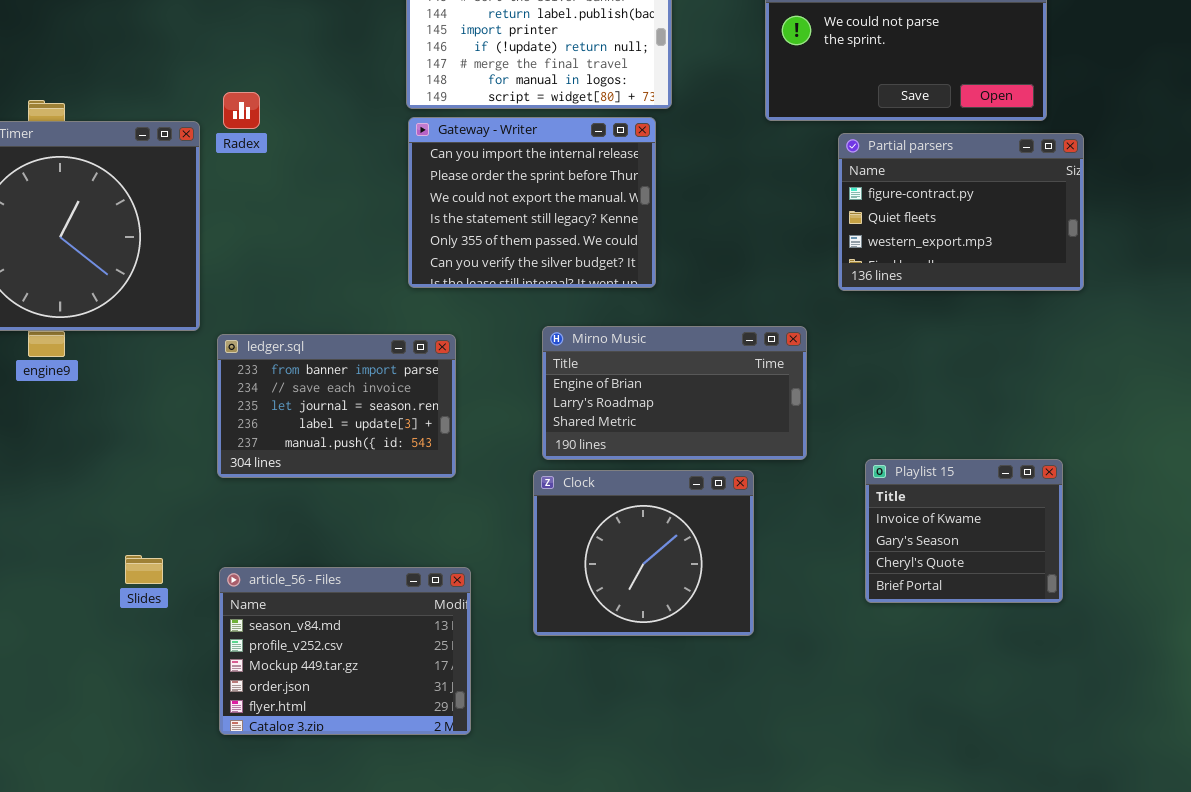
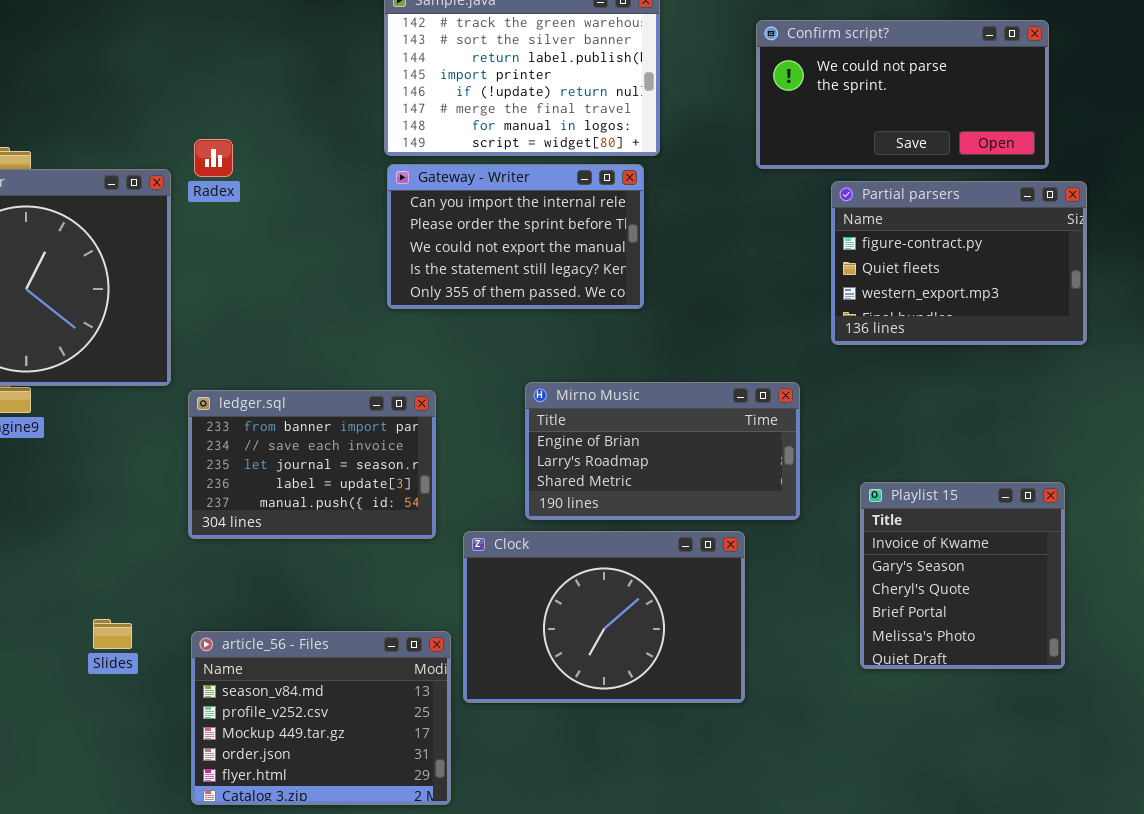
Gateway - Writer: [408,117,656,288] -> [387,164,644,309], resized
Playlist 15: [865,459,1063,603] -> [860,482,1065,669], resized
Clock: [533,470,754,636] -> [463,531,745,703], resized

